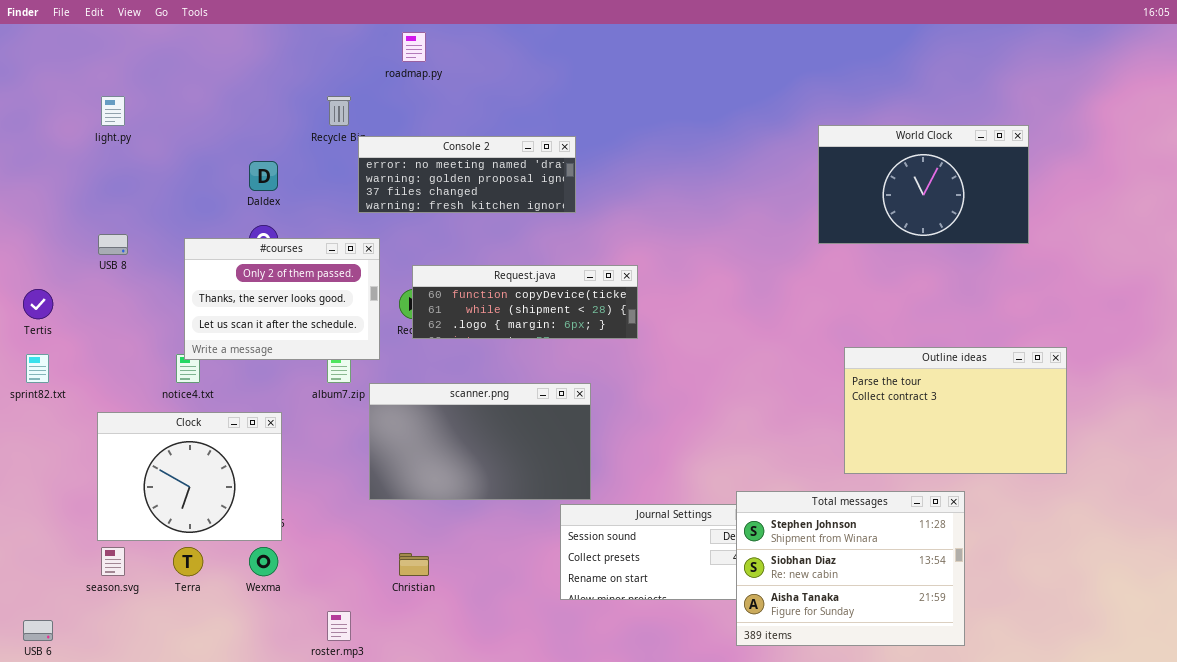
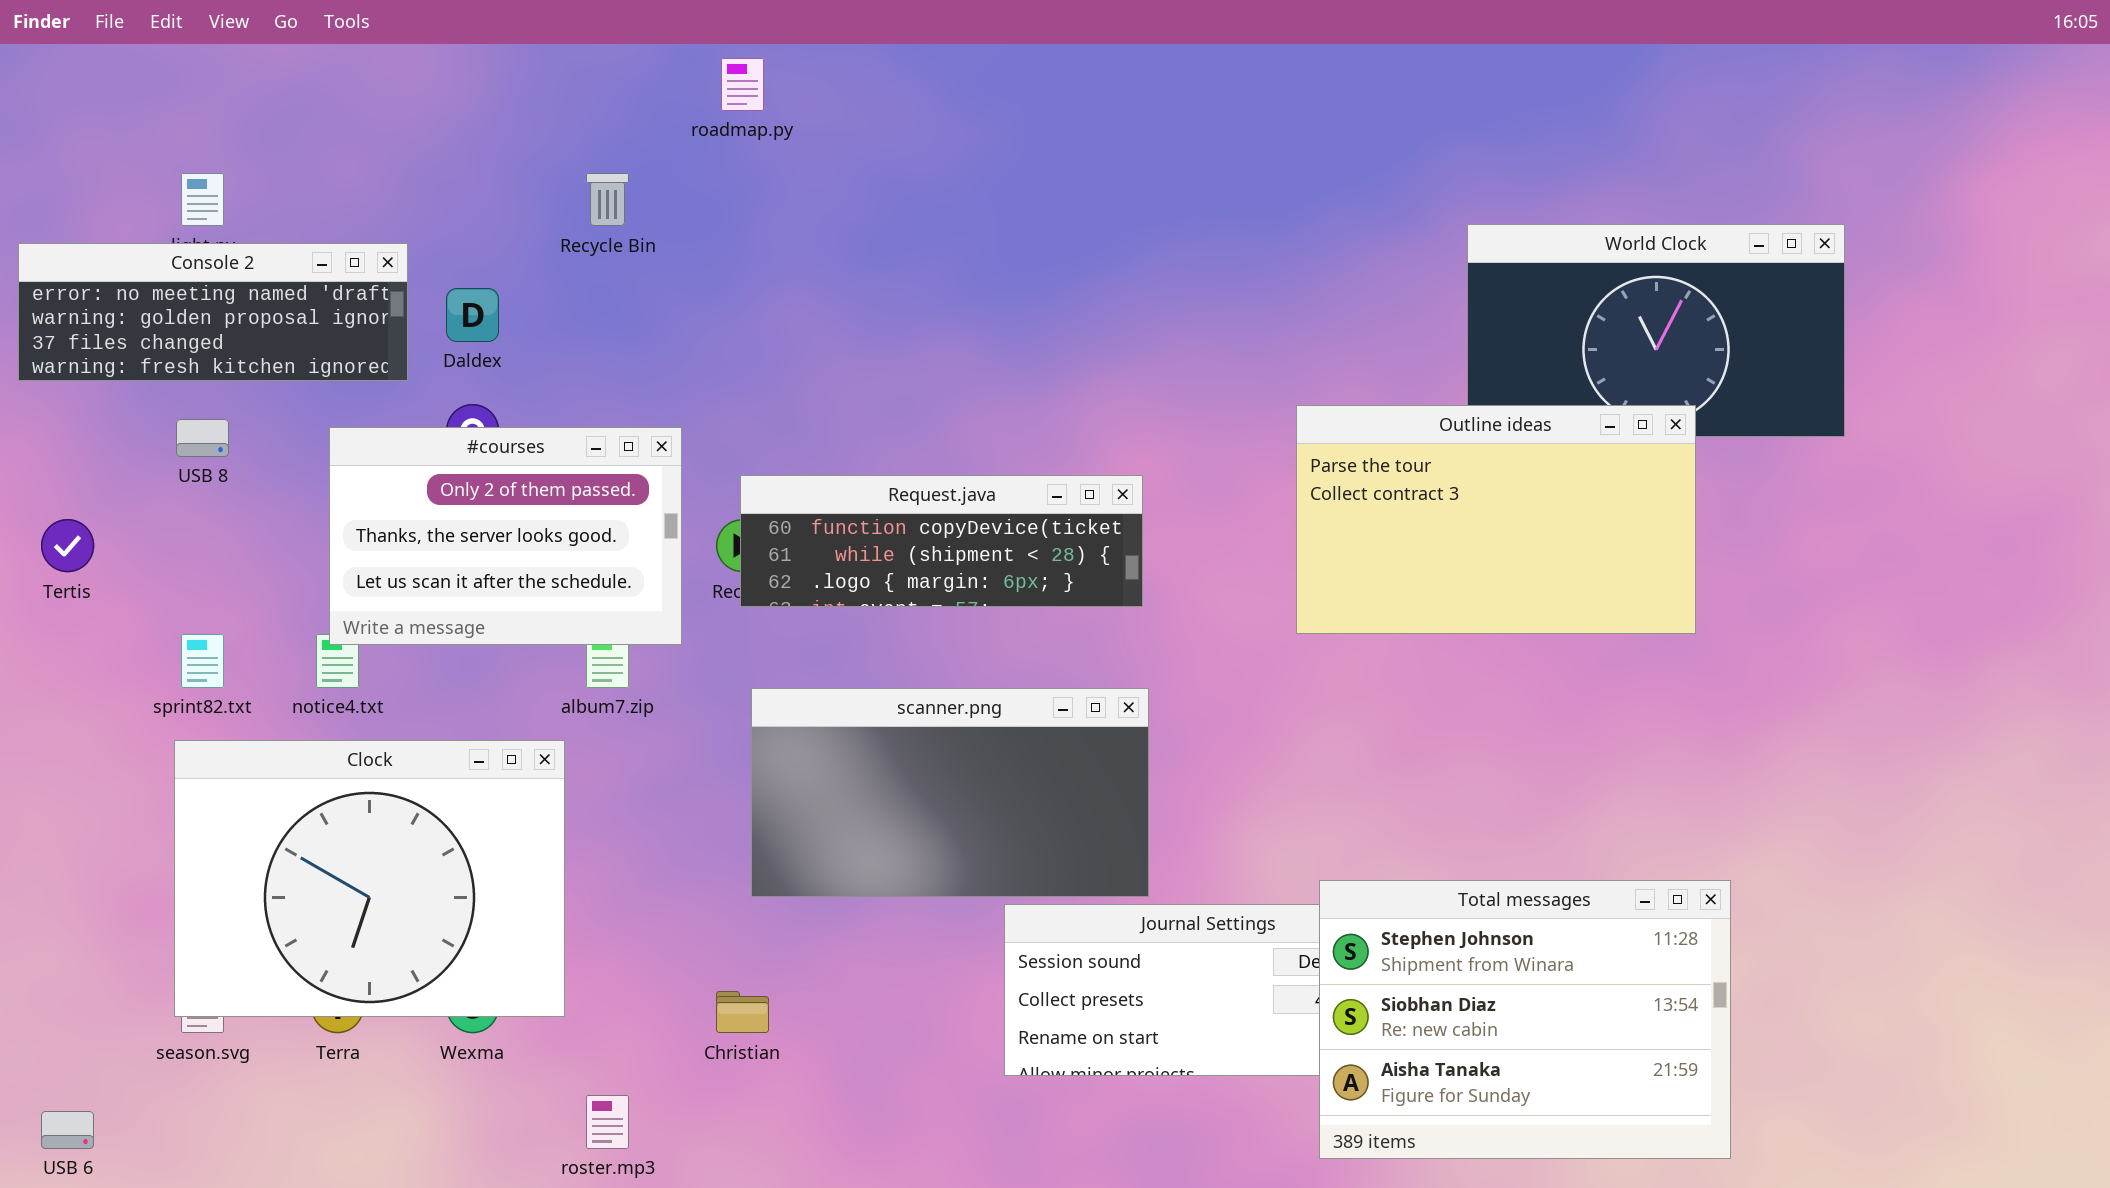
Console 2: [358,136,576,213] -> [18,243,408,381], moved
Outline ideas: [844,347,1067,474] -> [1296,405,1696,634], moved
sprint82.txt: [26,354,49,383] -> [181,634,224,688], moved
scanner.png: [369,383,591,500] -> [751,688,1149,897], moved
Clock: [97,412,282,541] -> [174,740,565,1017], resized

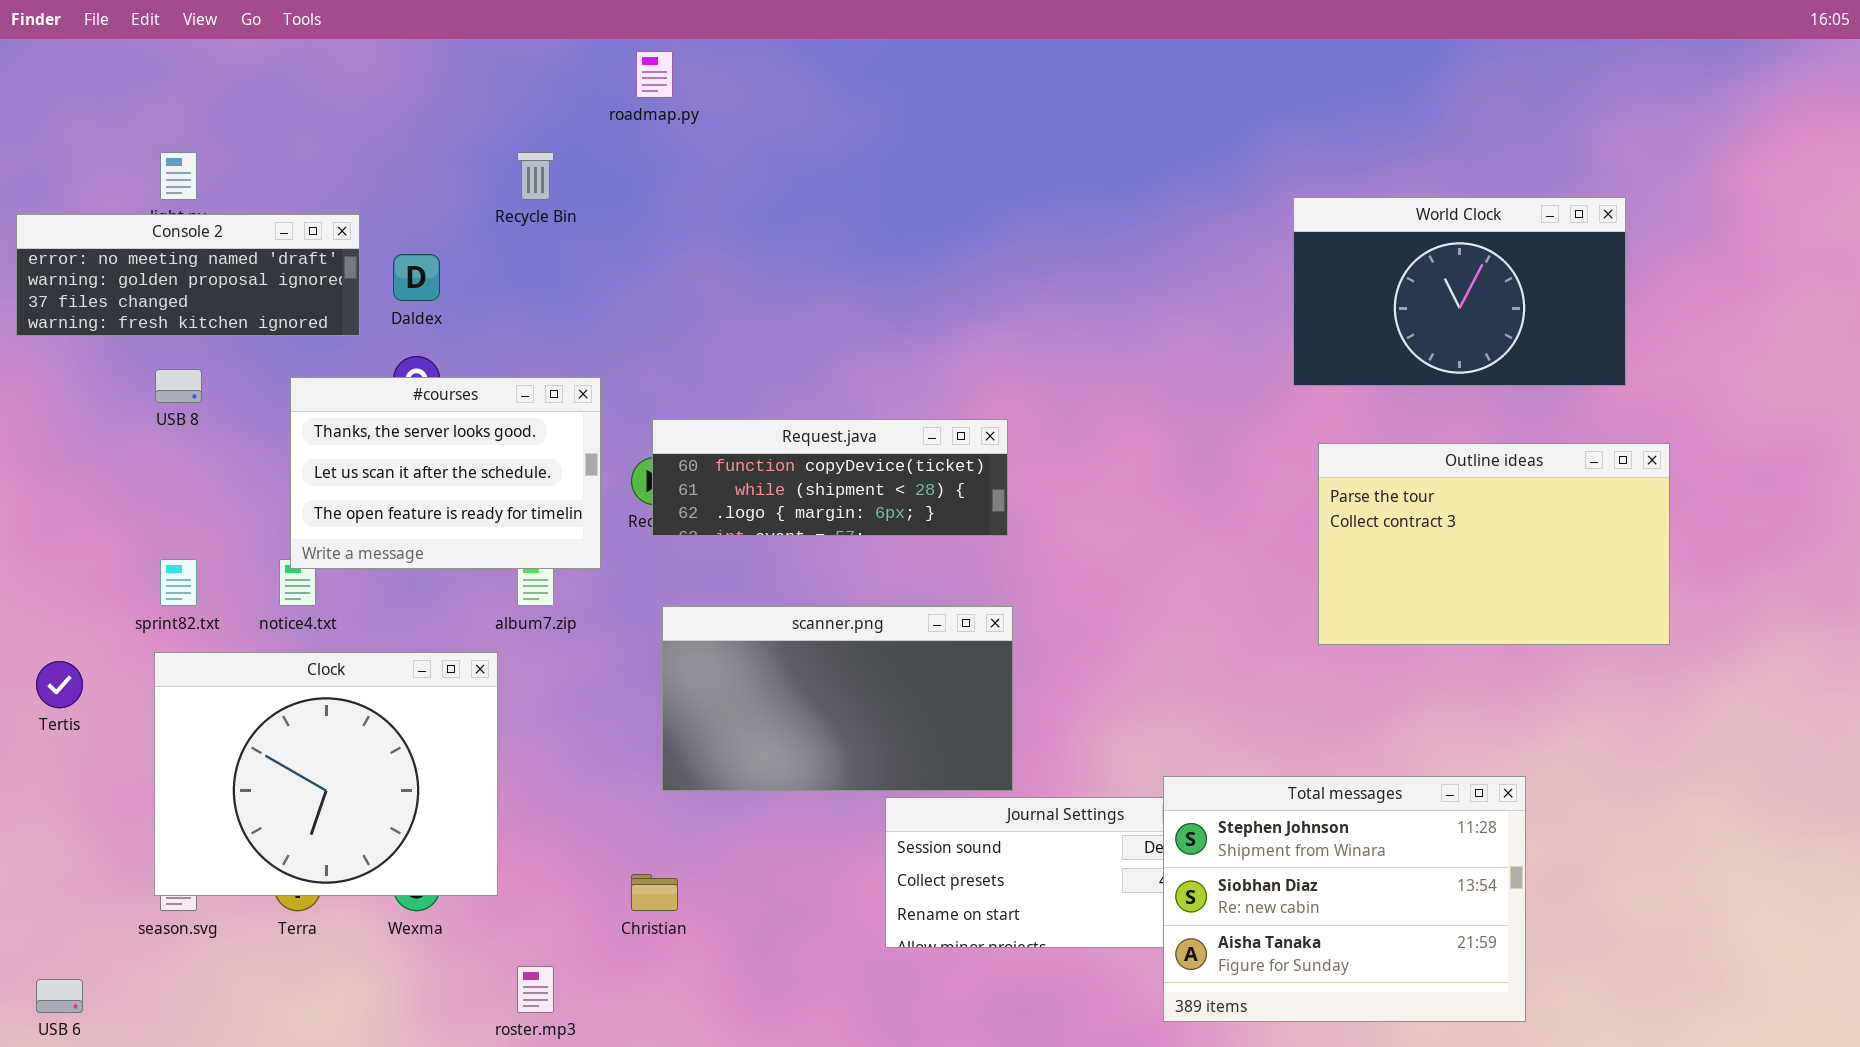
Outline ideas: [1296,405,1696,634] -> [1318,443,1670,645], moved
#courses: [329,427,682,645] -> [290,377,601,569], scrolled down 1 row
Tertis: [41,519,94,572] -> [36,661,83,708], moved

